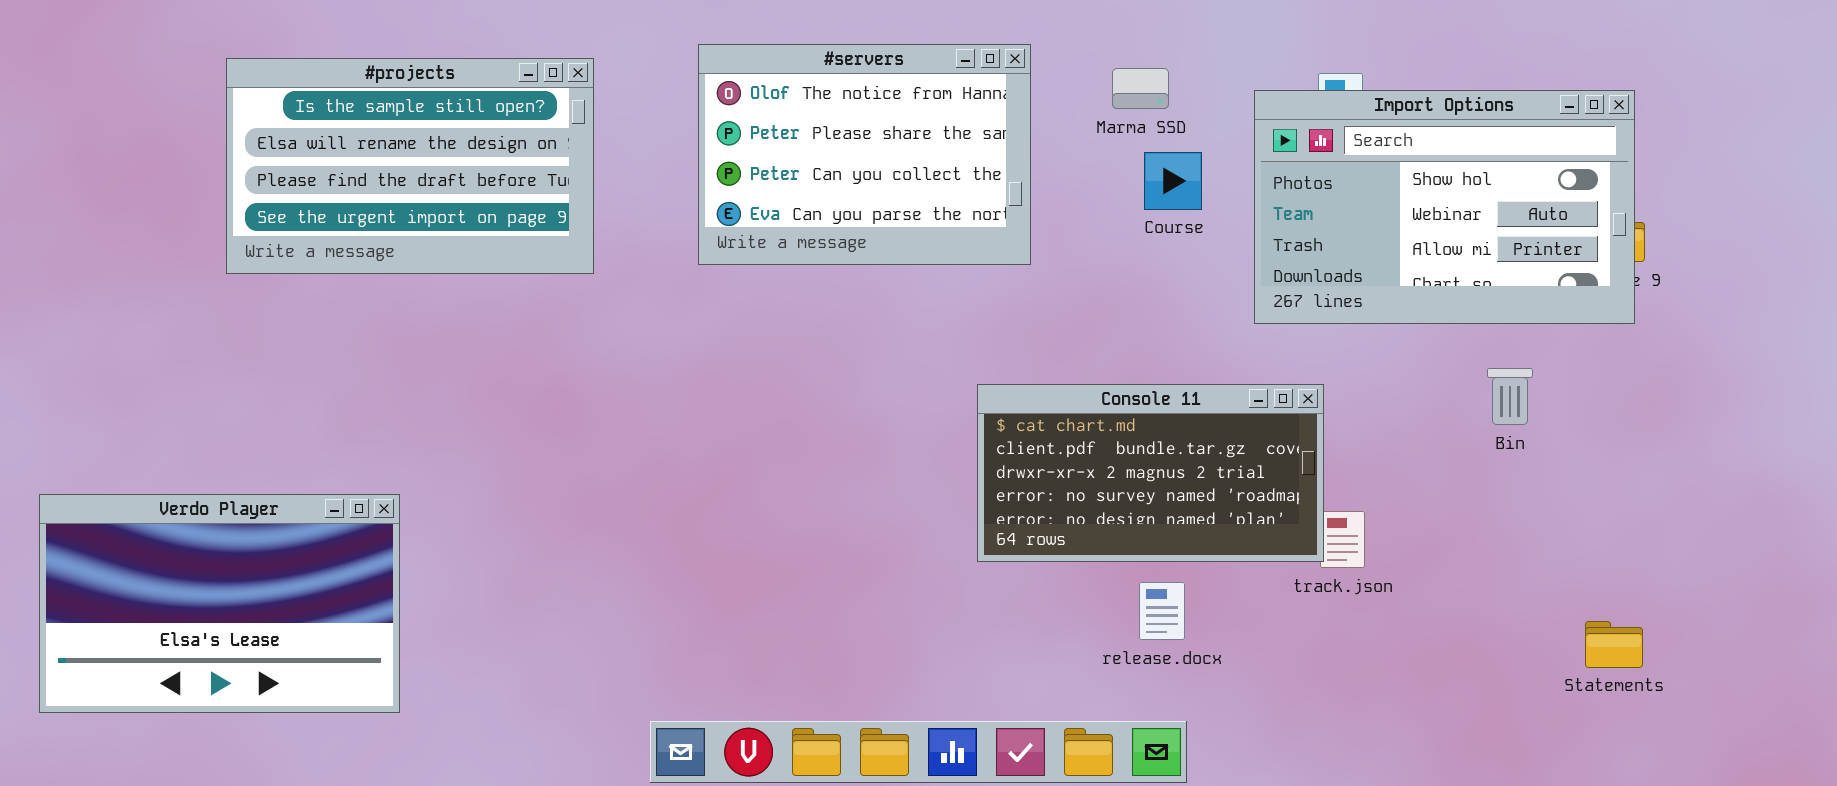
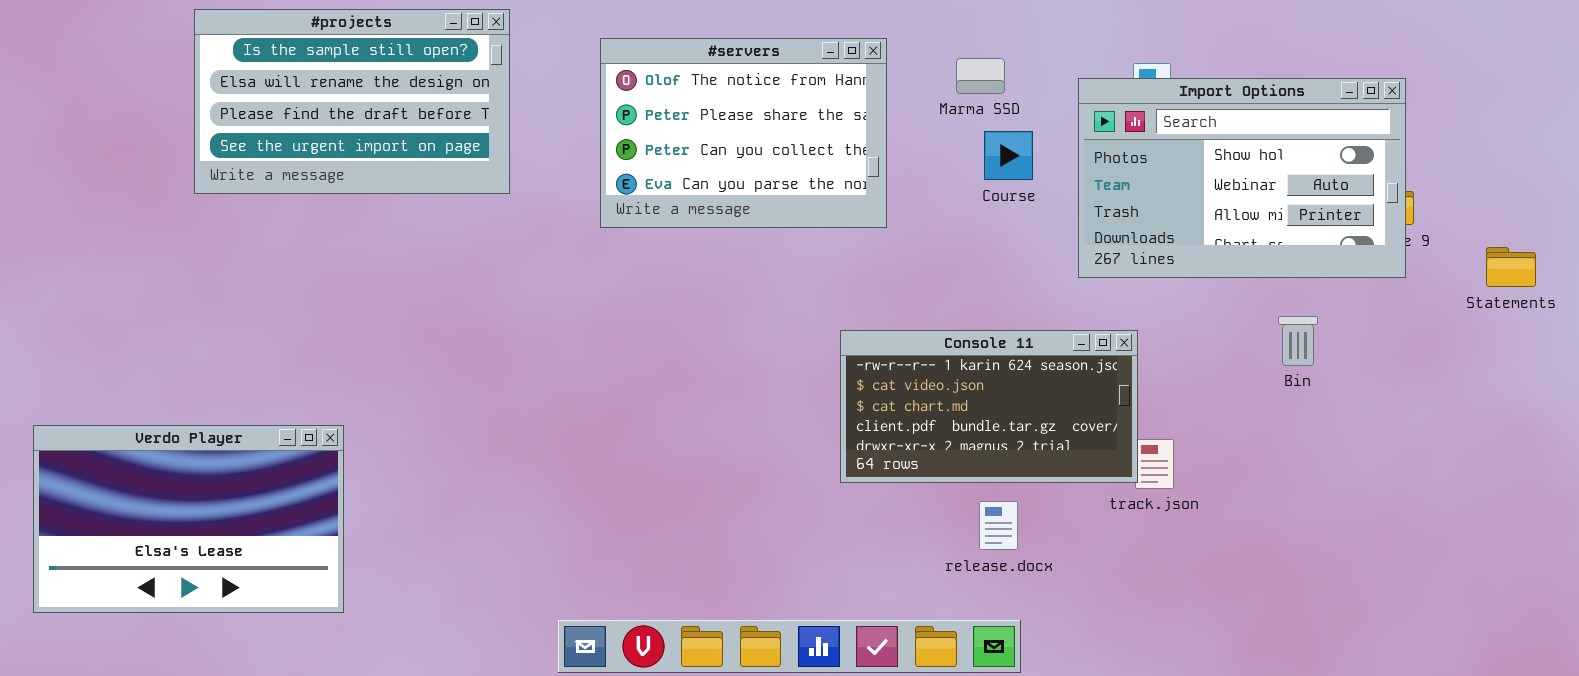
#projects: [226,58,594,274] -> [194,9,510,194], moved
Console 11: [977,384,1324,562] -> [840,330,1138,483], scrolled up 2 rows
Statements: [1585,621,1643,668] -> [1486,247,1536,287], moved

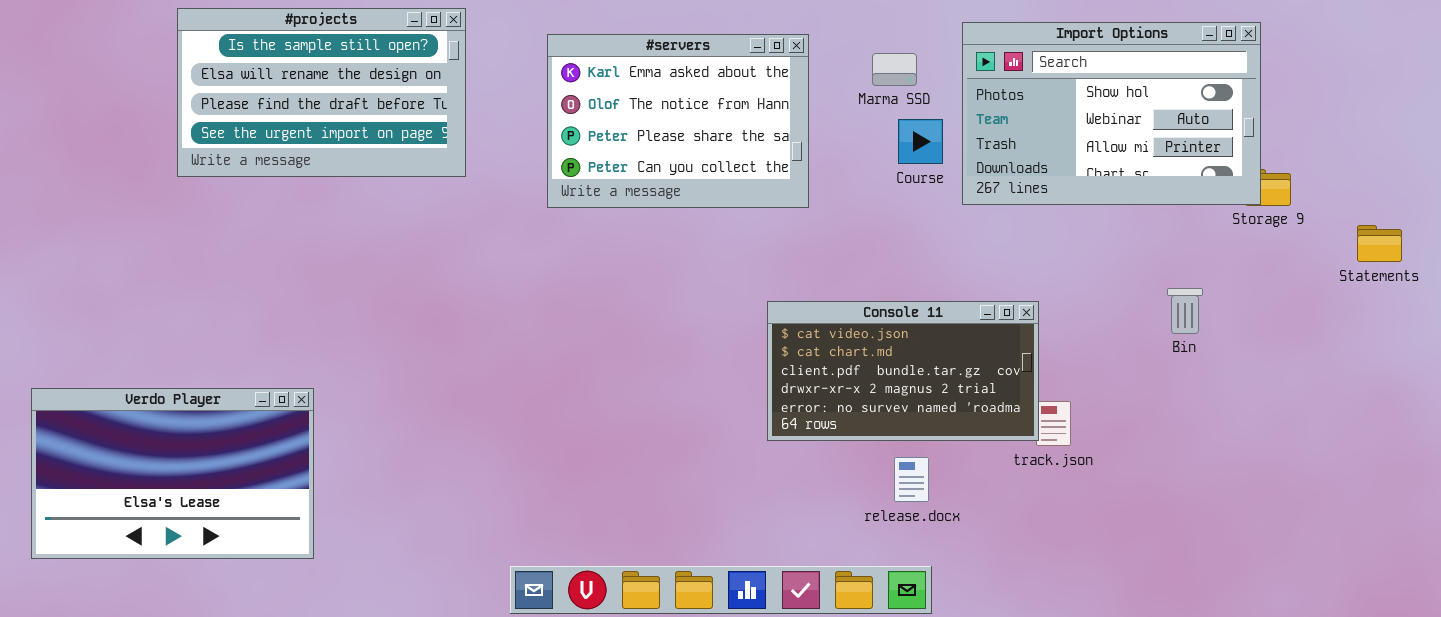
#servers: [600,38,887,228] -> [547,34,809,208], scrolled up 1 row
Import Options: [1078,78,1406,278] -> [962,22,1261,205], moved
Console 11: [840,330,1138,483] -> [767,301,1039,441], scrolled down 1 row

